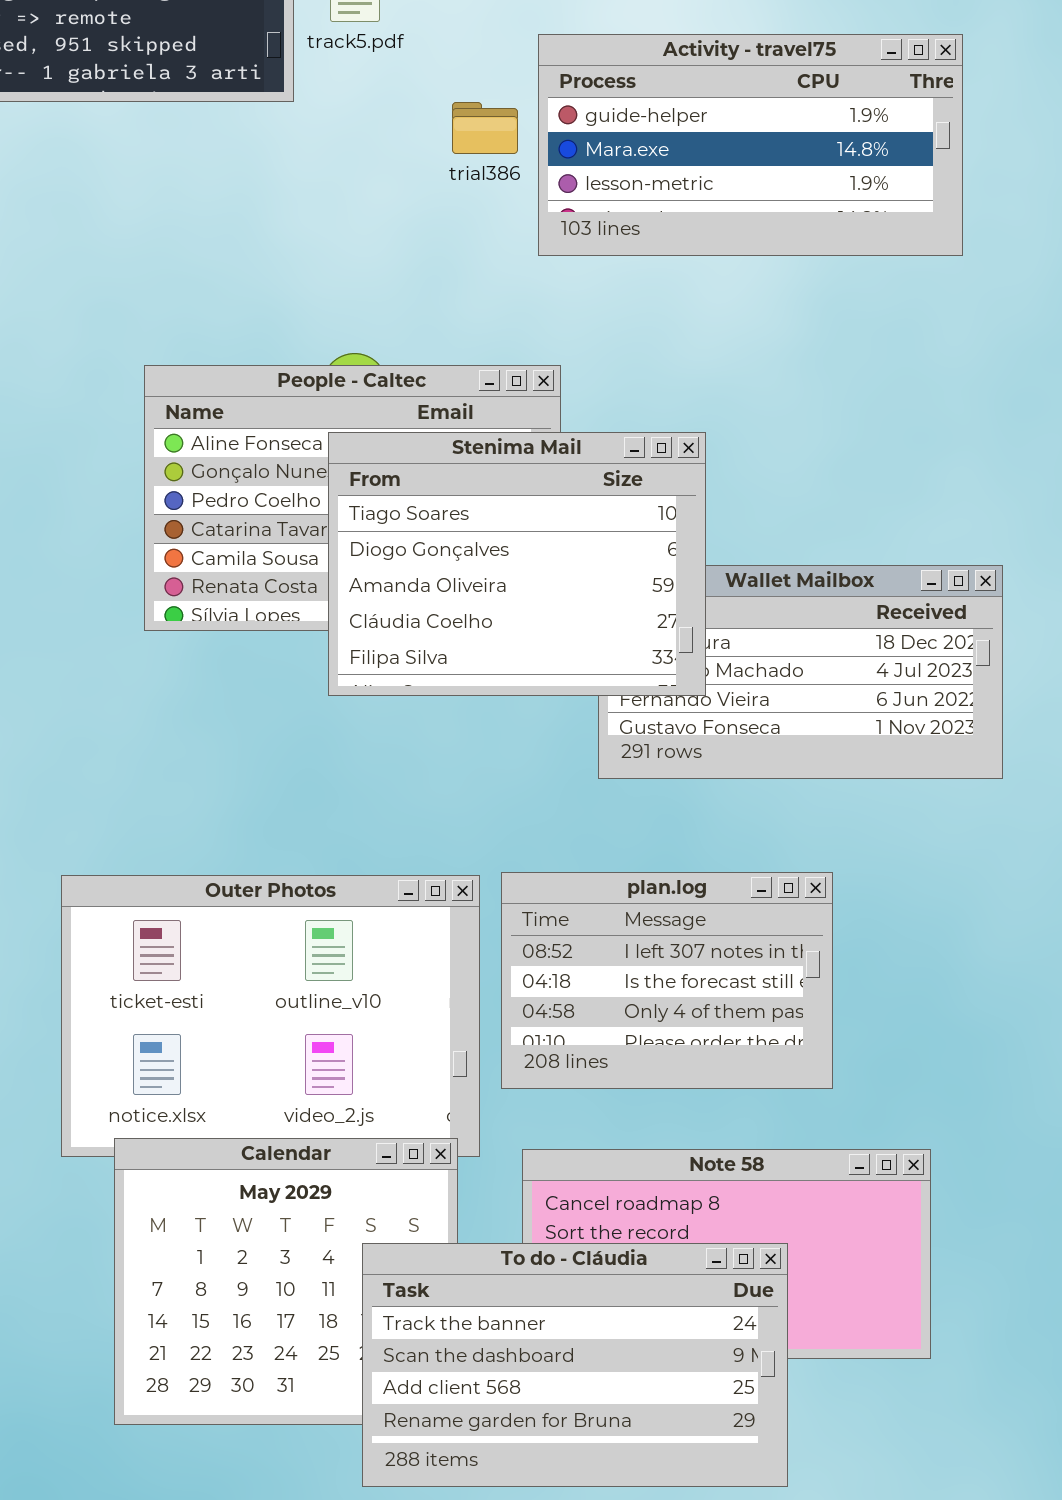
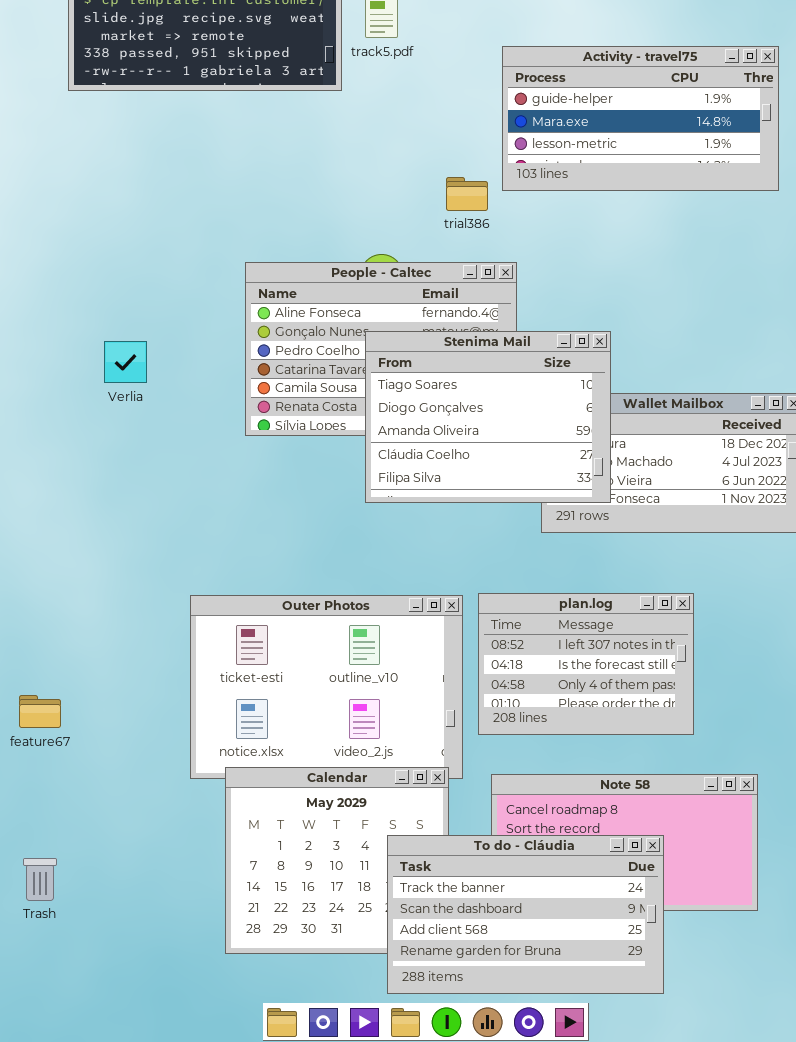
trial386: [452,102,518,154] -> [446,177,488,211], moved
Stenima Mail: [328,432,706,696] -> [365,331,611,503], moved

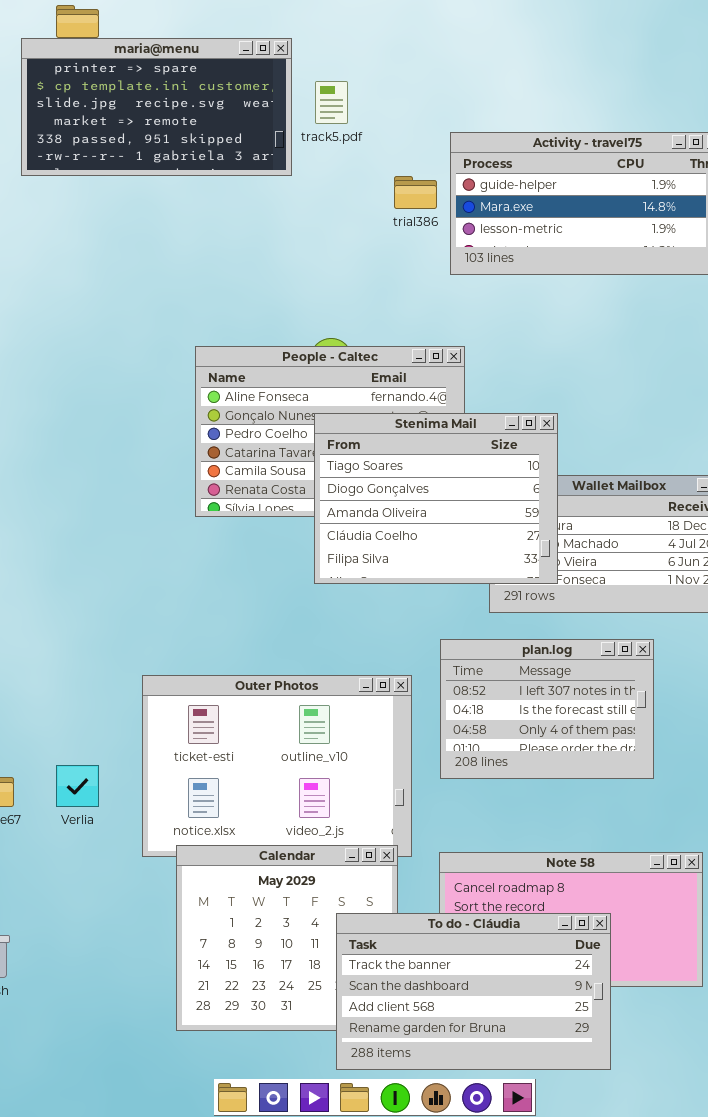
trial386: [446,177,488,211] -> [394,176,437,209], moved
Verlia: [104,341,147,383] -> [56,765,99,807], moved
plan.log: [478,593,694,735] -> [440,639,654,779], moved

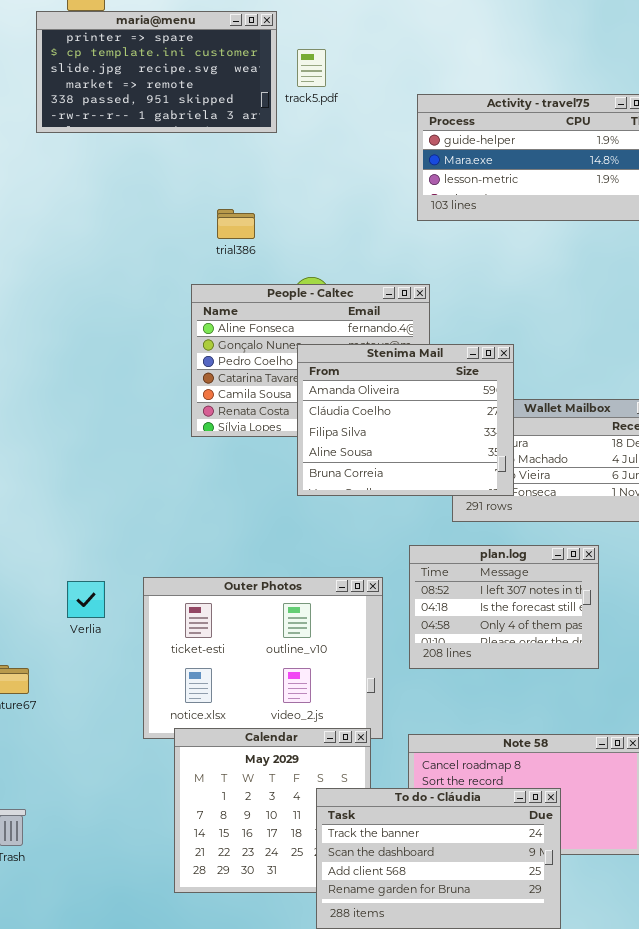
trial386: [394,176,437,209] -> [217,209,255,239], moved
Stenima Mail: [314,413,558,584] -> [297,344,514,496], scrolled down 2 rows
Verlia: [56,765,99,807] -> [67,581,105,618], moved

